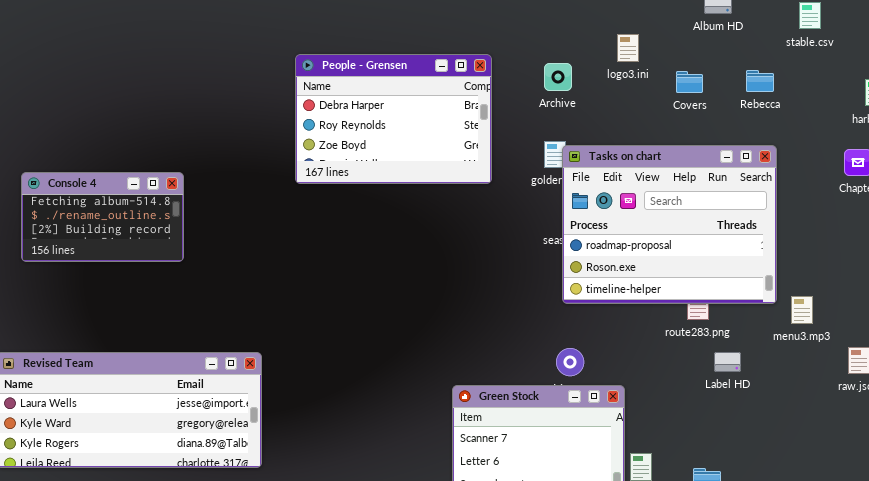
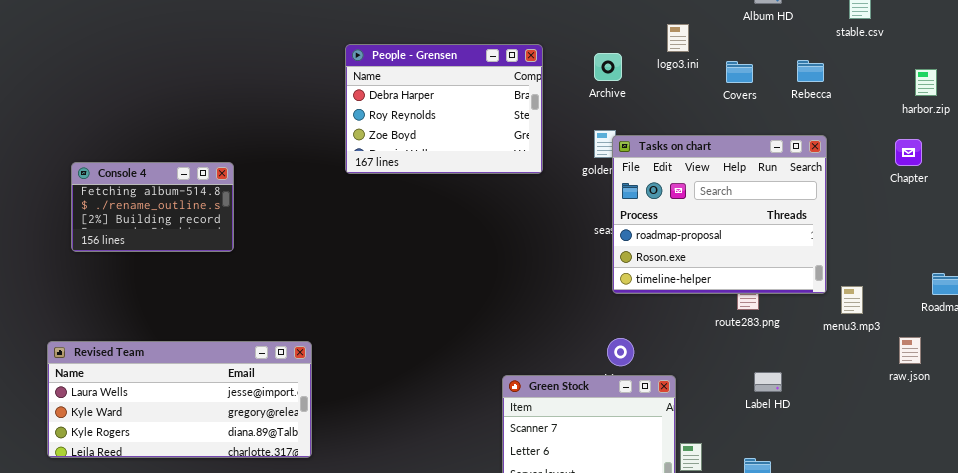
Label HD: [714,352,741,372] -> [754,372,782,392], moved

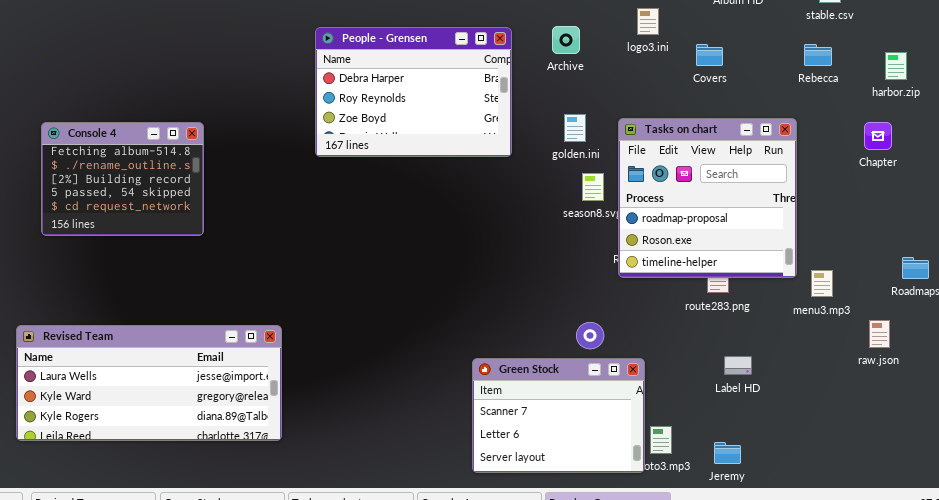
Archive: [594,53,622,81] -> [552,26,580,54], moved
Rebecca: [797,60,824,82] -> [804,44,832,66], moved
Tasks on chart: [612,135,827,294] -> [618,118,797,278], resized
Console 4: [71,162,234,252] -> [41,122,204,236], resized

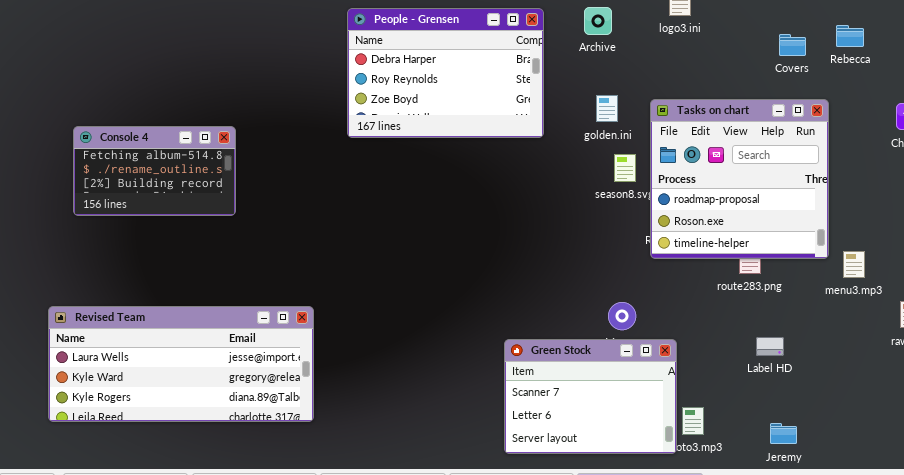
Covers: [696,44,723,66] -> [779,34,806,56], moved
Console 4: [41,122,204,236] -> [73,126,236,216], resized
Jeremy: [714,442,741,464] -> [770,423,797,444], moved

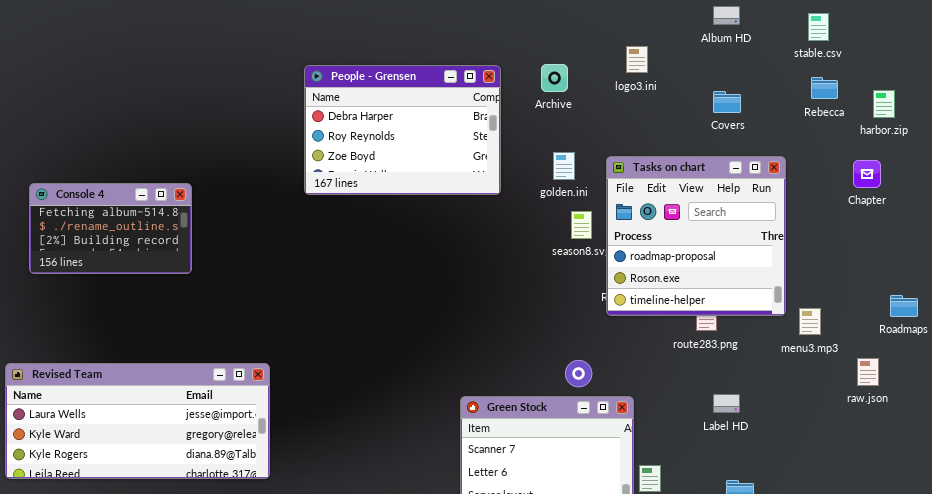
Rebecca: [836,25,864,47] -> [811,77,838,99], moved
Covers: [779,34,806,56] -> [713,91,741,113], moved

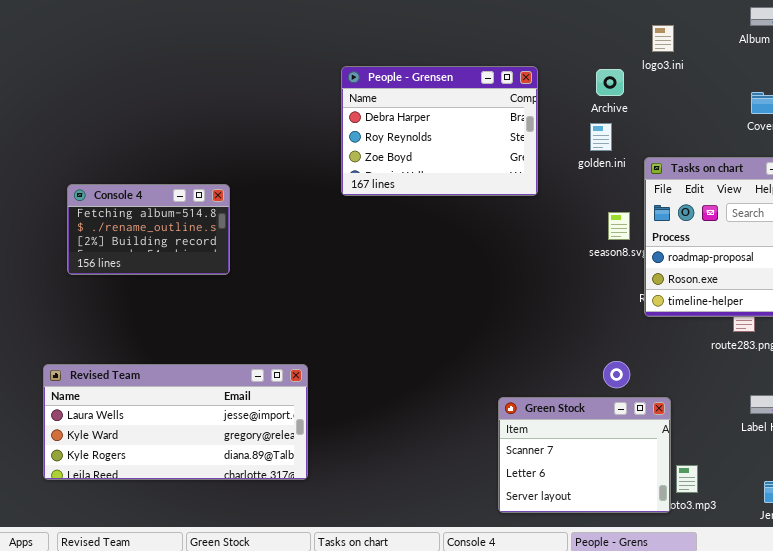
logo3.ini: [626,46,648,73] -> [652,25,674,52], moved
Archive: [541,64,568,92] -> [596,69,624,96], moved
golden.ini: [553,152,575,180] -> [590,123,612,151], moved

